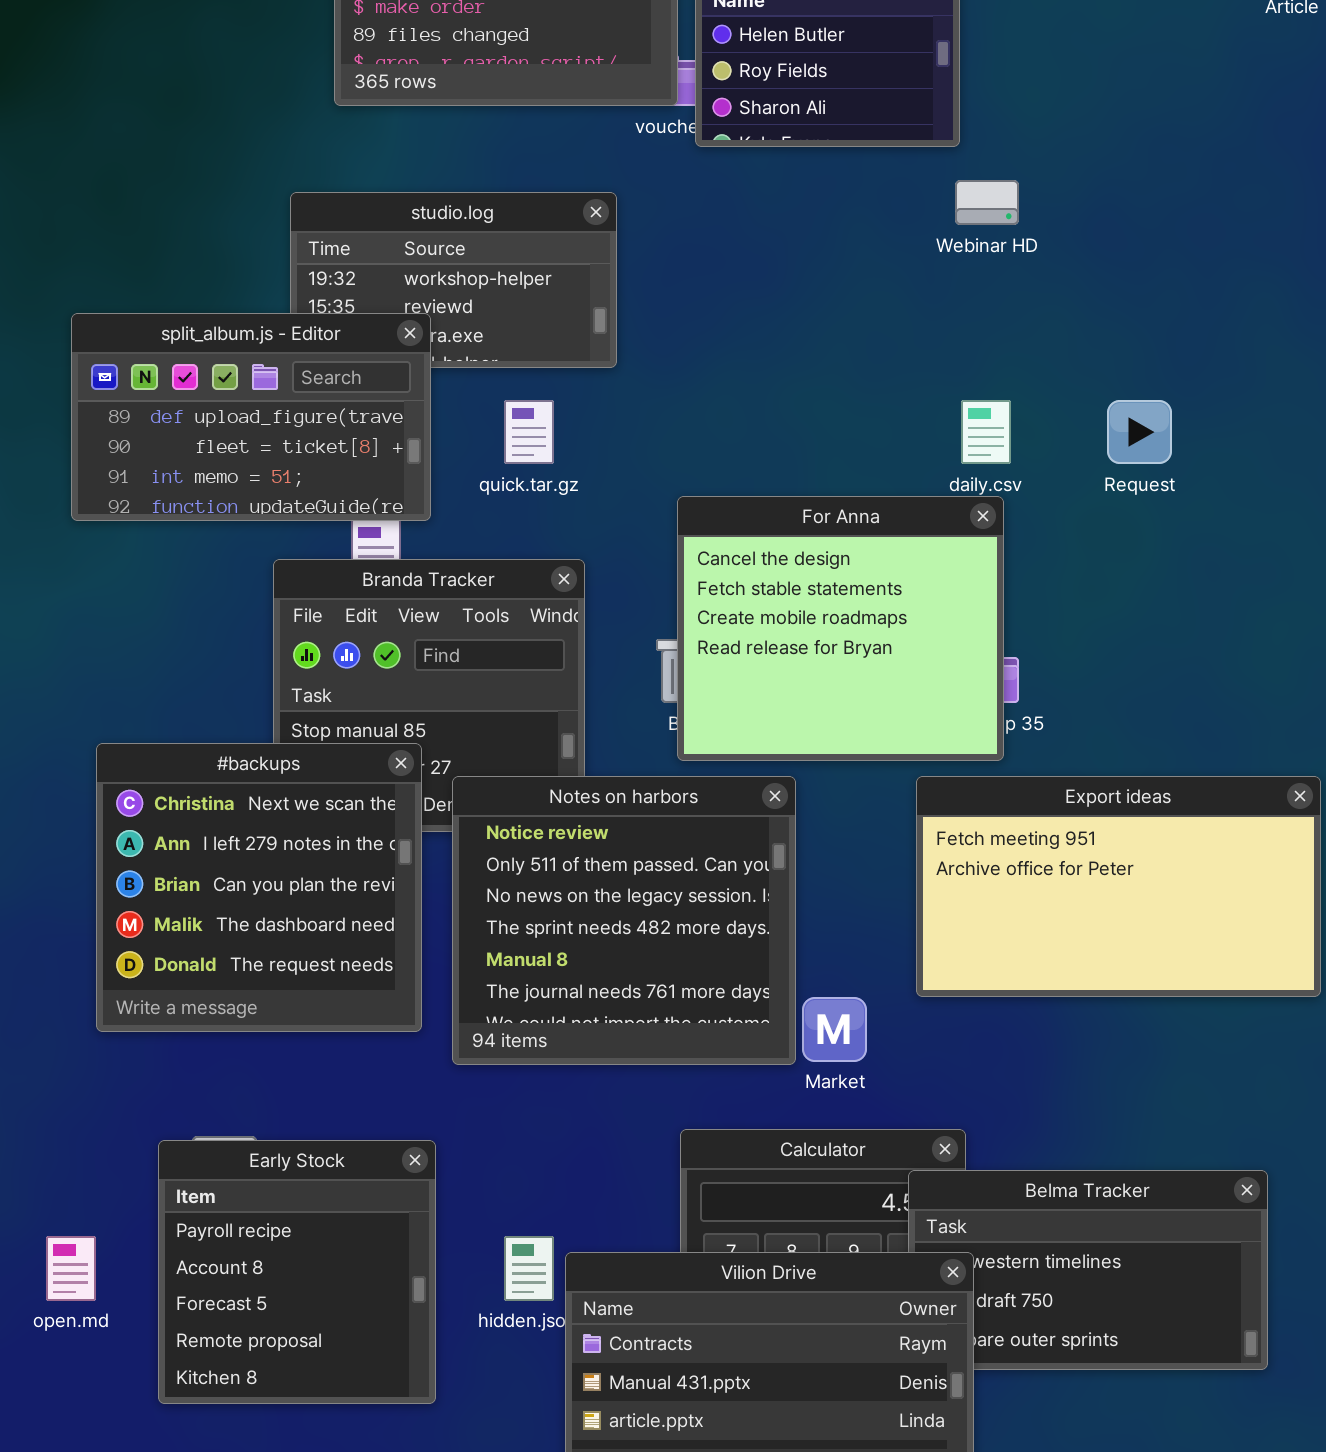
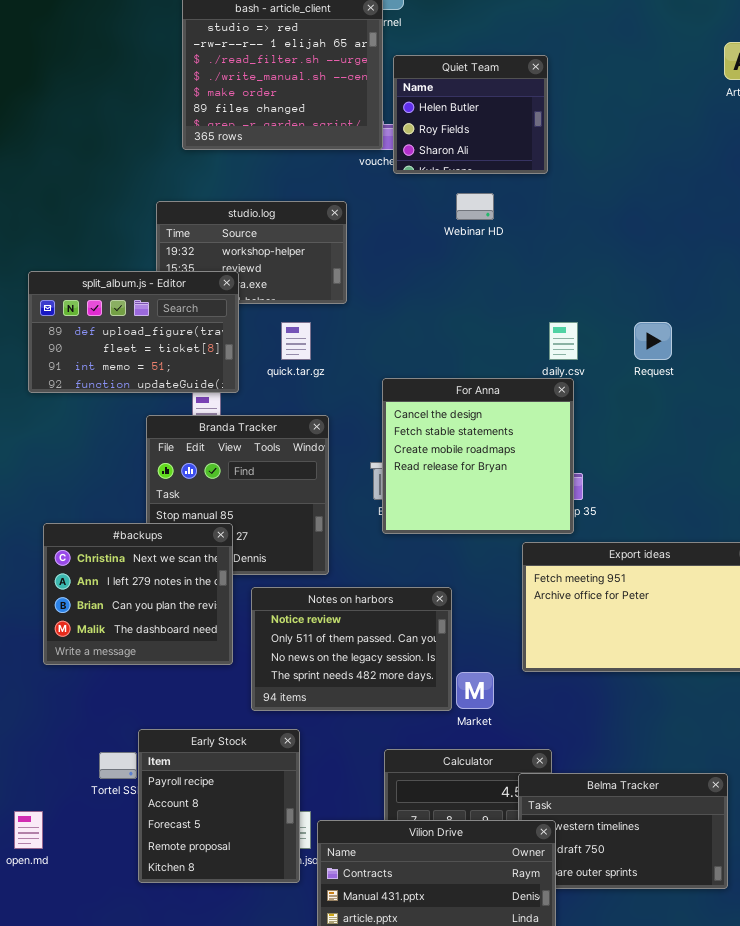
Webinar HD: [955,180,1019,225] -> [456,193,494,220], moved
#backups: [96,743,422,1032] -> [43,523,233,665], resized
Notes on harbors: [452,776,796,1065] -> [251,587,452,711], resized
Early Stock: [158,1140,436,1404] -> [138,729,300,883], moved

